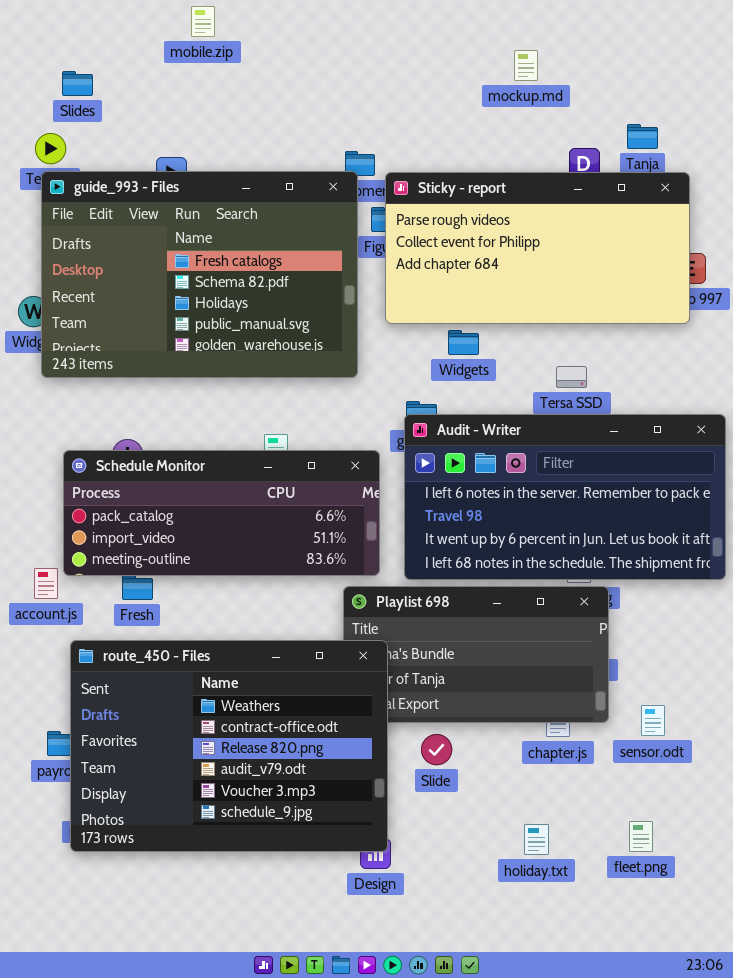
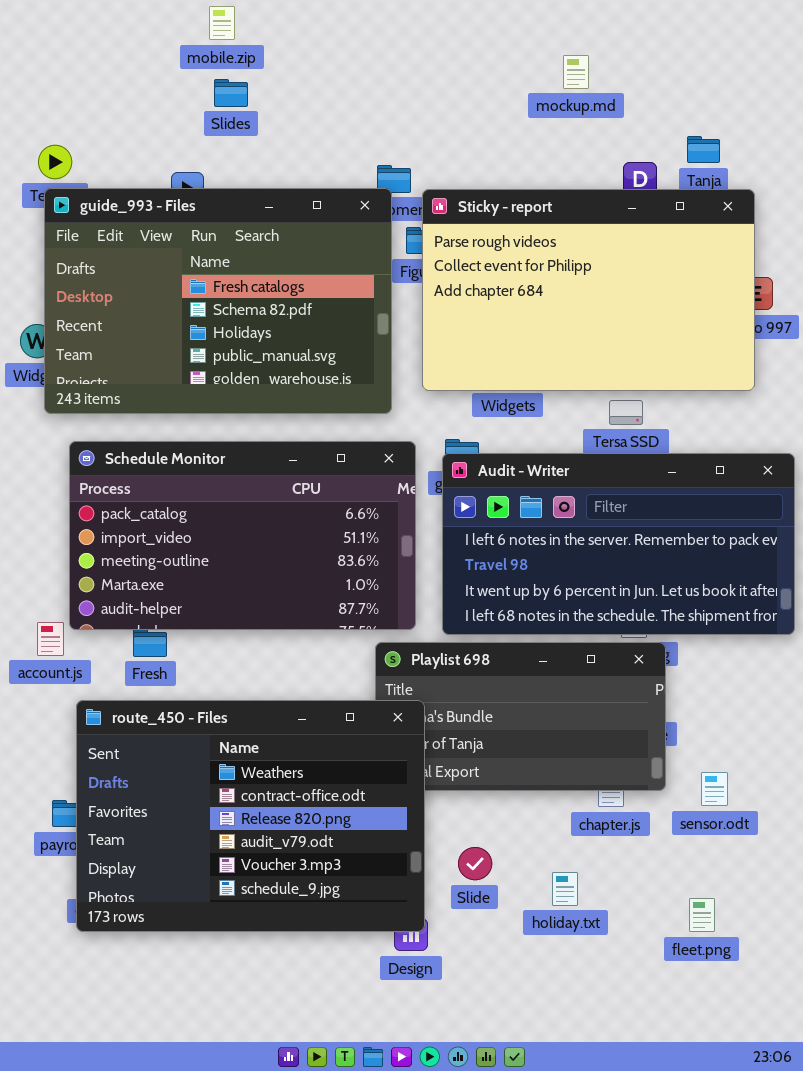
Slides: [62,71,93,96] -> [214,79,248,107], moved
Sticky - report: [385,172,690,324] -> [422,189,755,391], resized
Schedule Monitor: [63,450,380,576] -> [69,441,416,630], resized
Slide: [421,734,452,765] -> [458,847,492,880], moved
holiday.txt: [524,824,549,855] -> [552,872,578,906], moved

